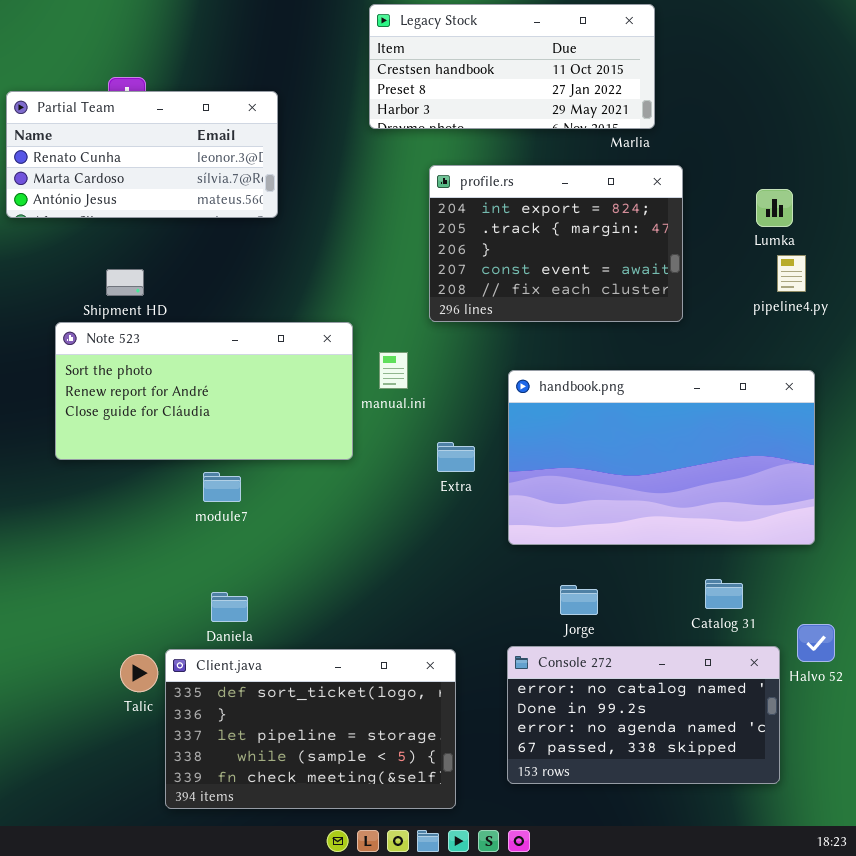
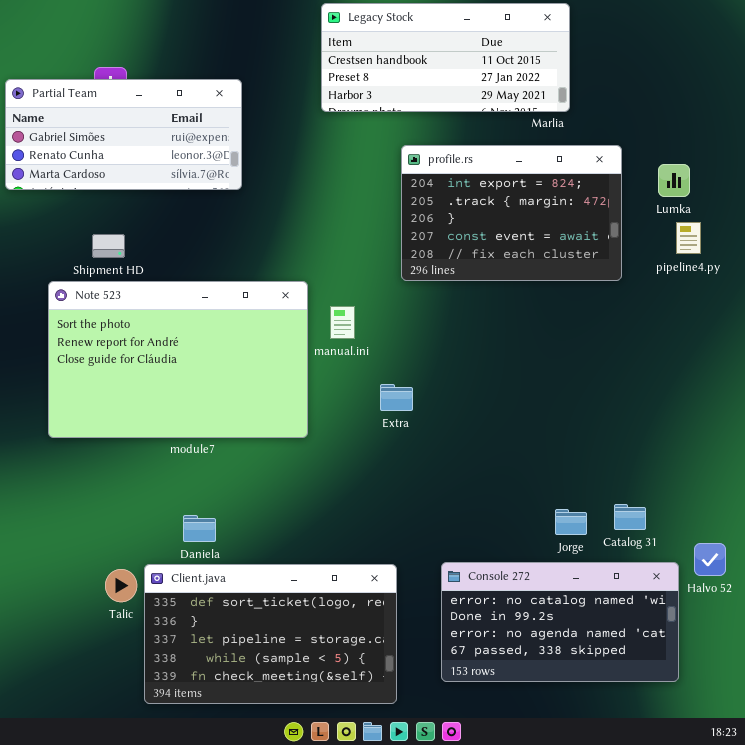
Partial Team: [6,91,278,218] -> [5,79,242,190], scrolled up 1 row
profile.rs: [429,165,683,322] -> [401,145,622,281], moved
Note 523: [55,322,353,460] -> [48,281,308,438], resized
handbook.png: [508,370,815,545] -> none, closed
Jorge: [560,585,598,615] -> [555,509,587,535], moved

